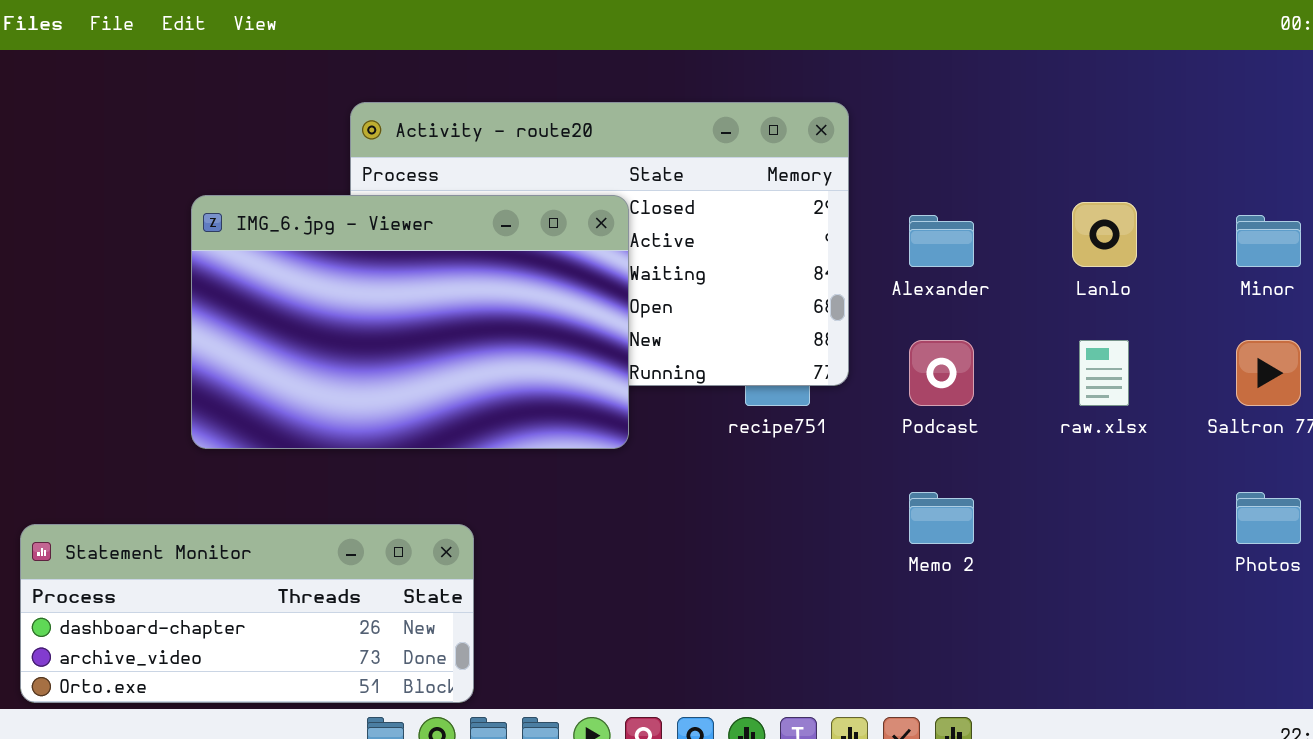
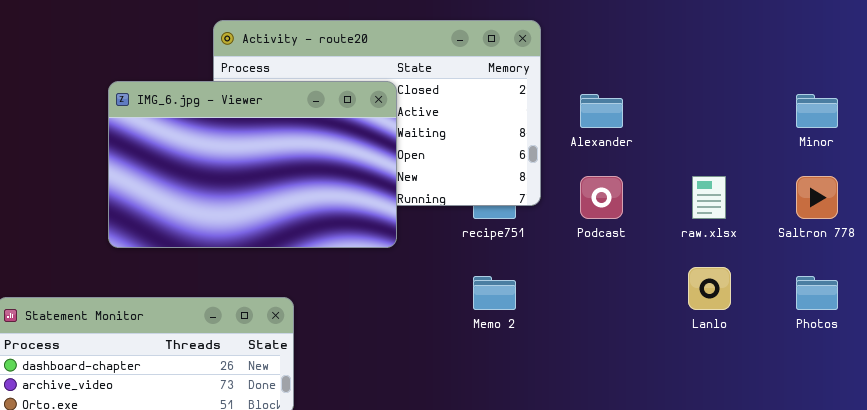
Lanlo: [1072,202,1137,267] -> [688,267,731,310], moved
Memo 2: [909,492,974,544] -> [473,276,516,310], moved

